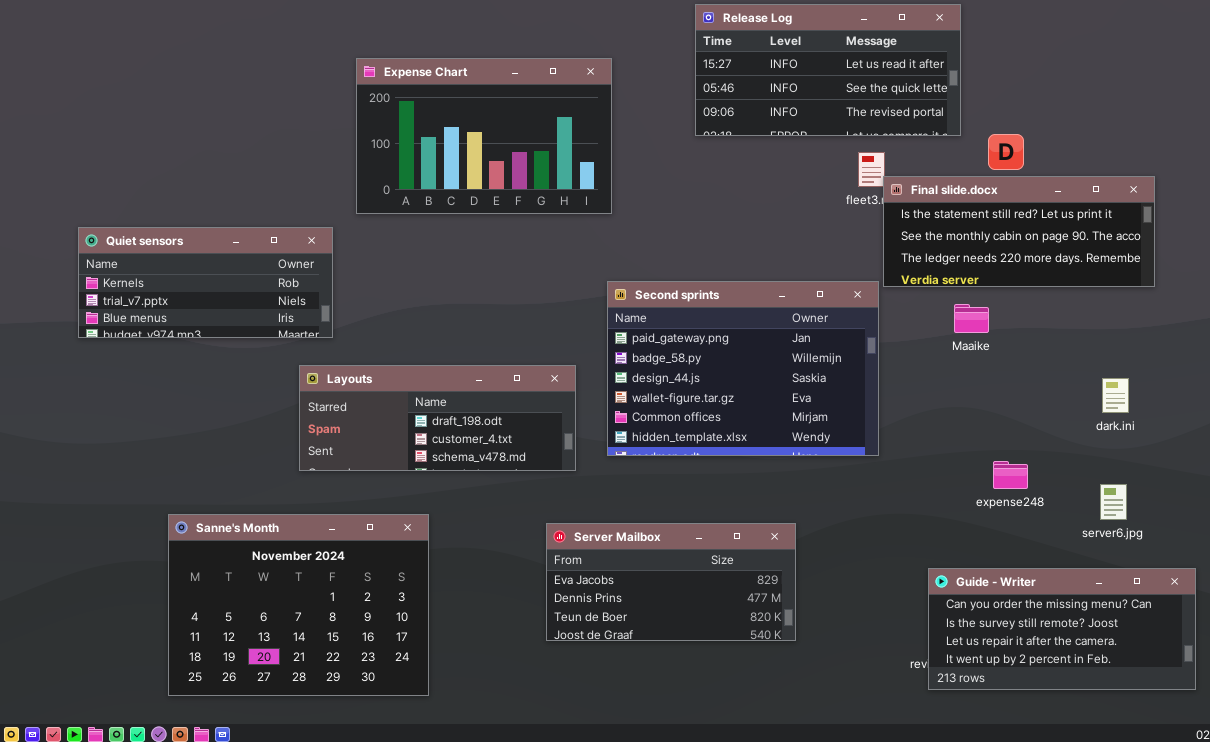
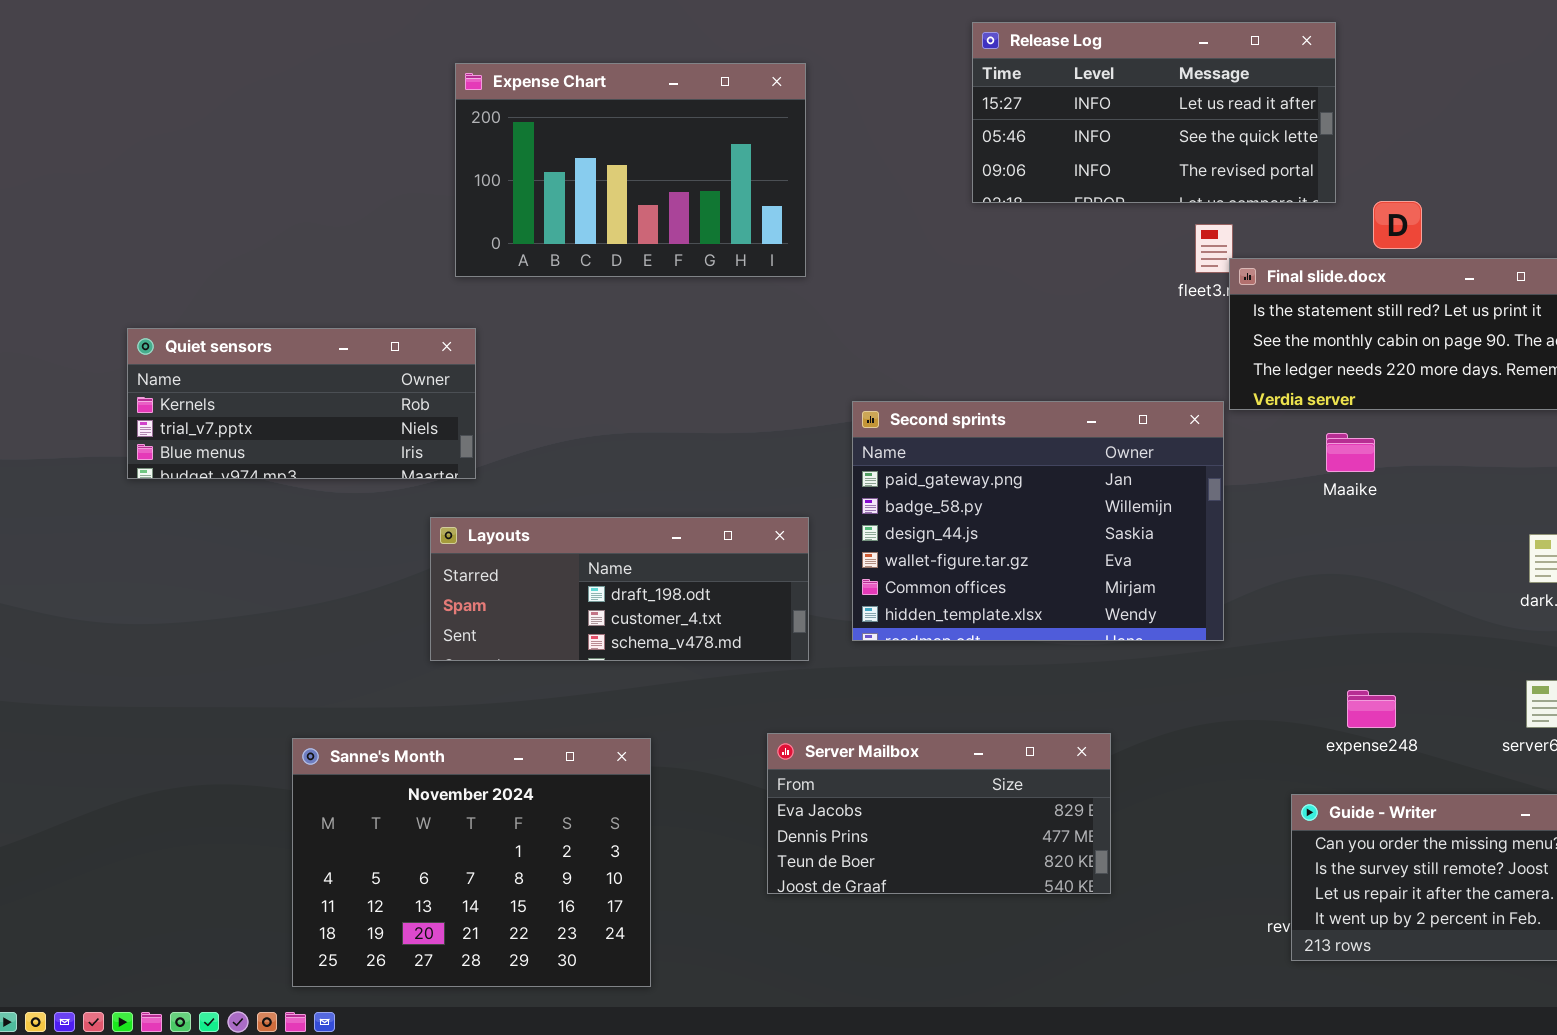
Expense Chart: [356,58,612,214] -> [455,63,806,277], moved
expense248: [993,461,1028,489] -> [1347,690,1396,728], moved
Sanne's Month: [168,514,429,696] -> [292,738,651,987], moved

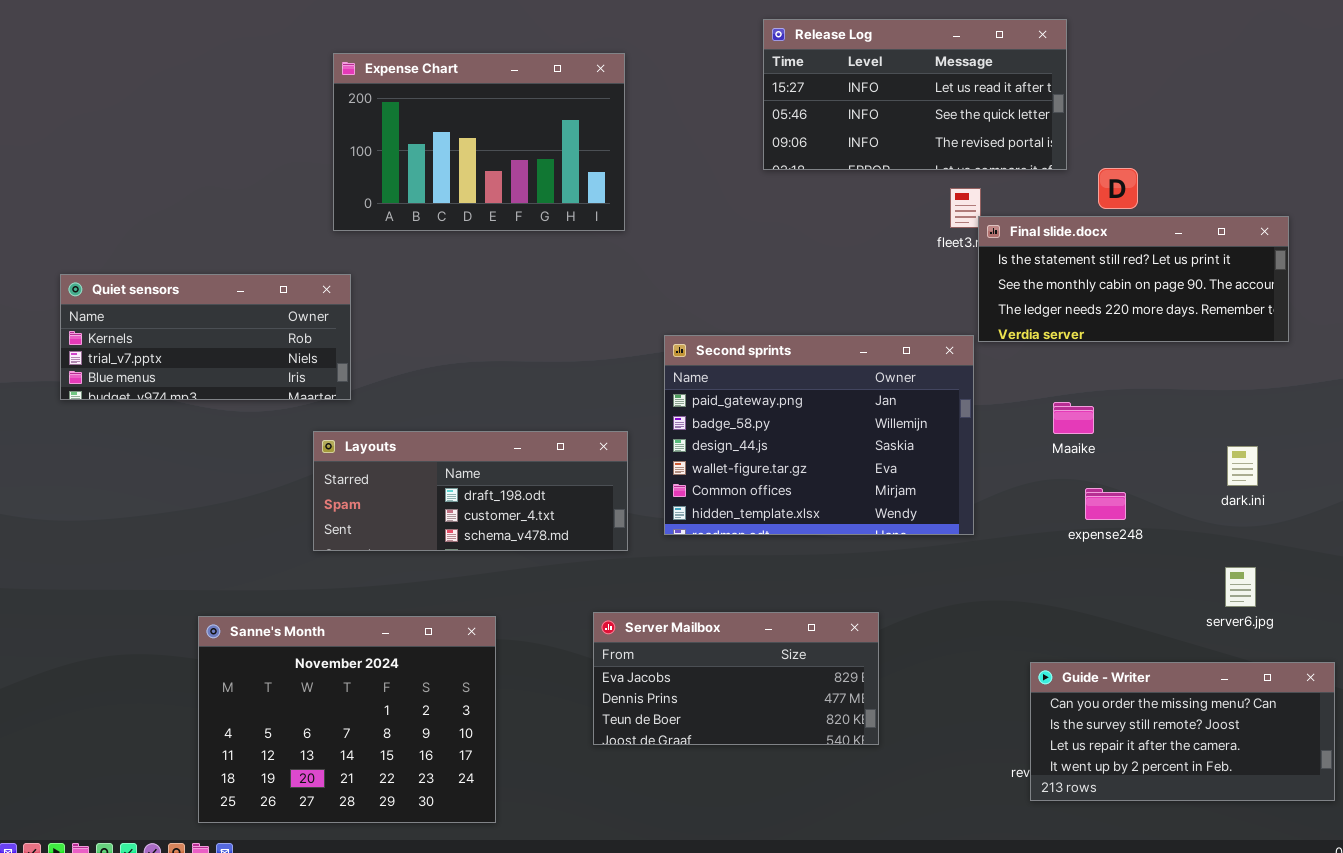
Maaike: [1326,433,1375,472] -> [1053,402,1094,434], moved
expense248: [1347,690,1396,728] -> [1085,488,1126,520], moved

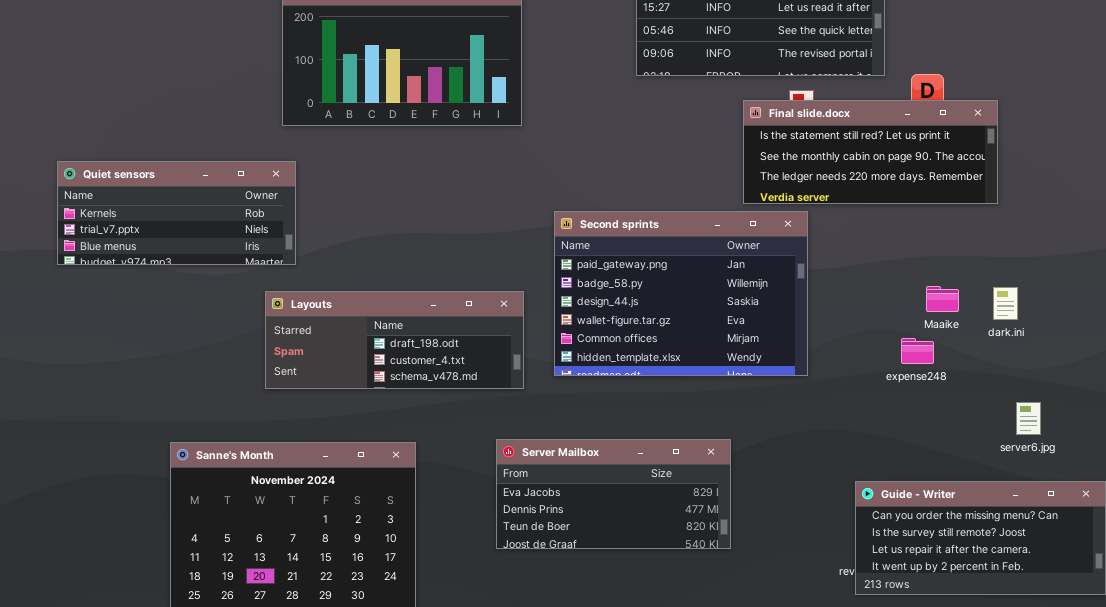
Final slide.docx: [978,216,1289,342] -> [743,100,998,204], moved
Maaike: [1053,402,1094,434] -> [926,286,959,312], moved
dark.ini: [1227,446,1258,486] -> [993,287,1018,320], moved

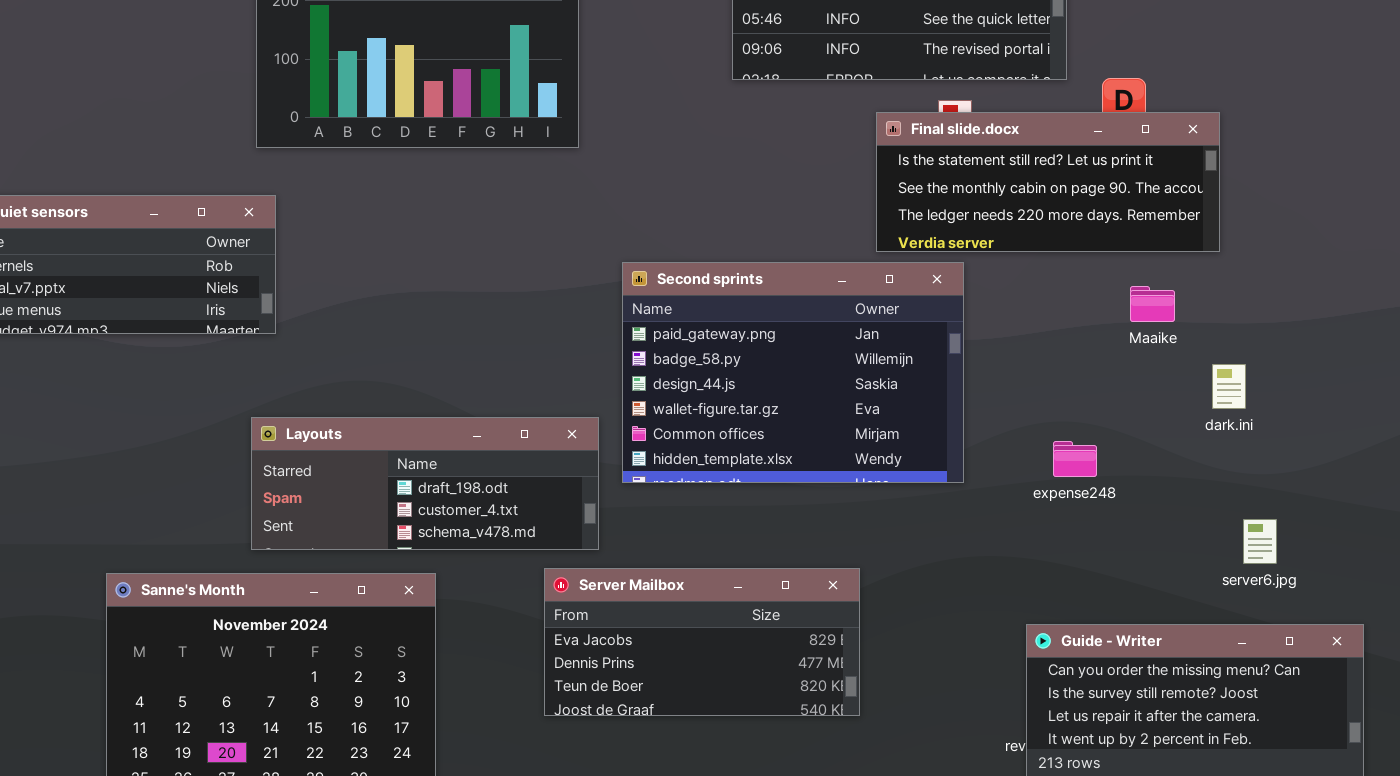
Maaike: [926,286,959,312] -> [1130,286,1175,322], moved
Layouts: [265,291,524,389] -> [251,417,599,550], moved
expense248: [901,338,934,364] -> [1053,441,1097,477], moved

